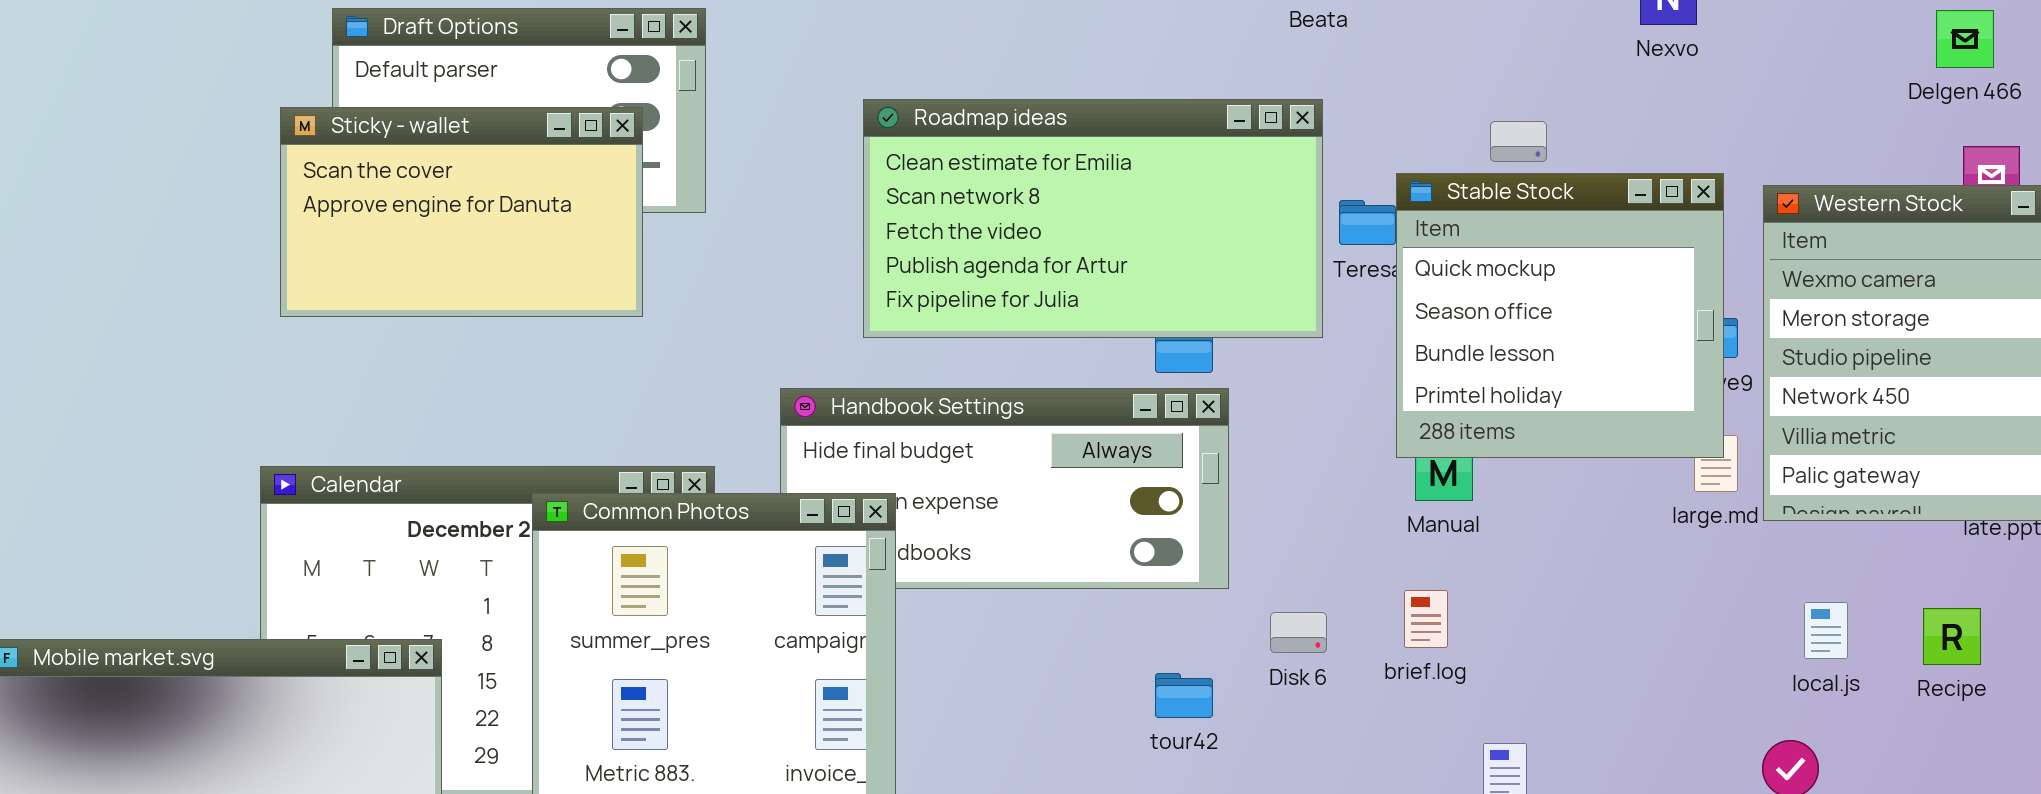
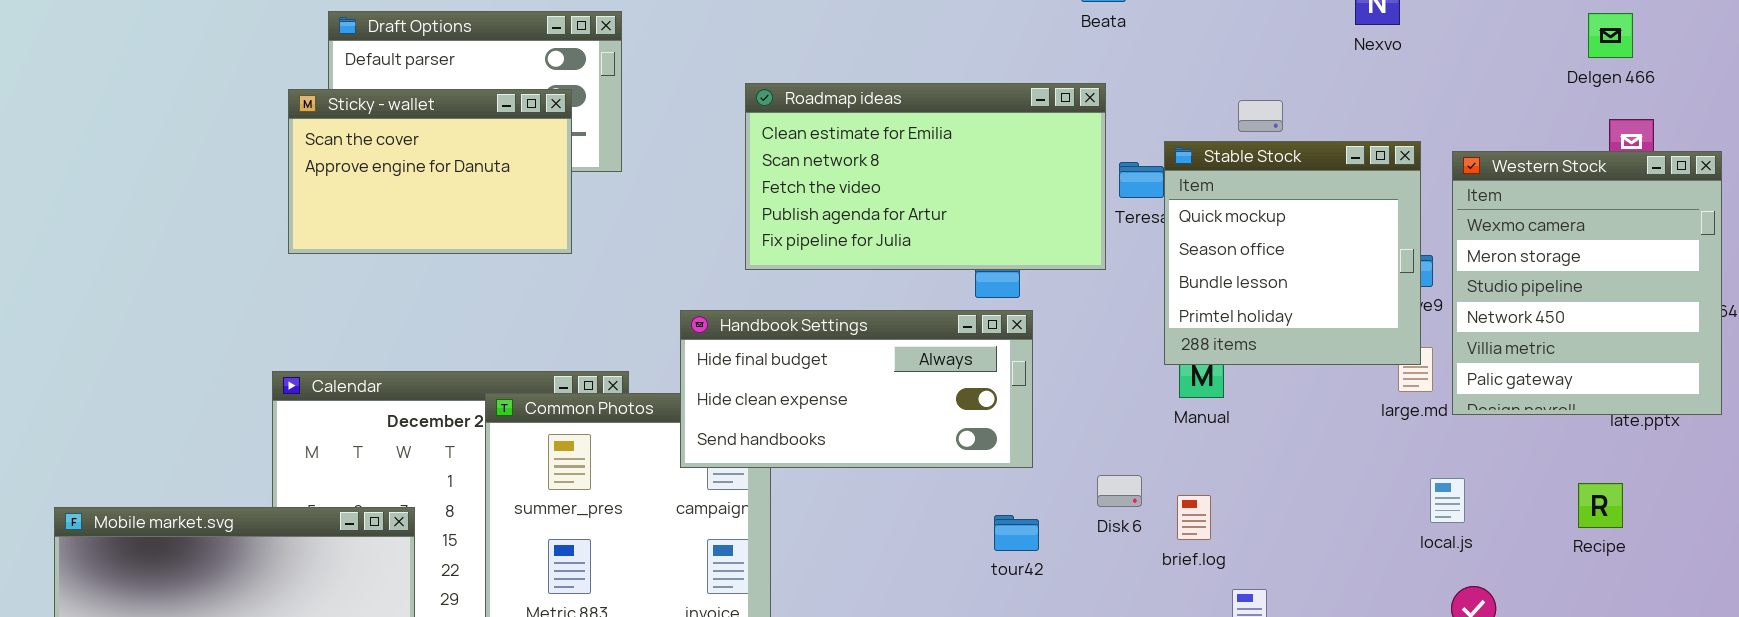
Handbook Settings: [780,388,1229,589] -> [680,310,1033,468], raised
brief.log: [1404,590,1448,648] -> [1177,495,1211,540], moved
local.js: [1804,602,1848,659] -> [1430,478,1465,523], moved
Disk 6: [1270,612,1327,653] -> [1097,475,1142,507], moved
tour42: [1155,673,1213,718] -> [994,515,1039,551], moved

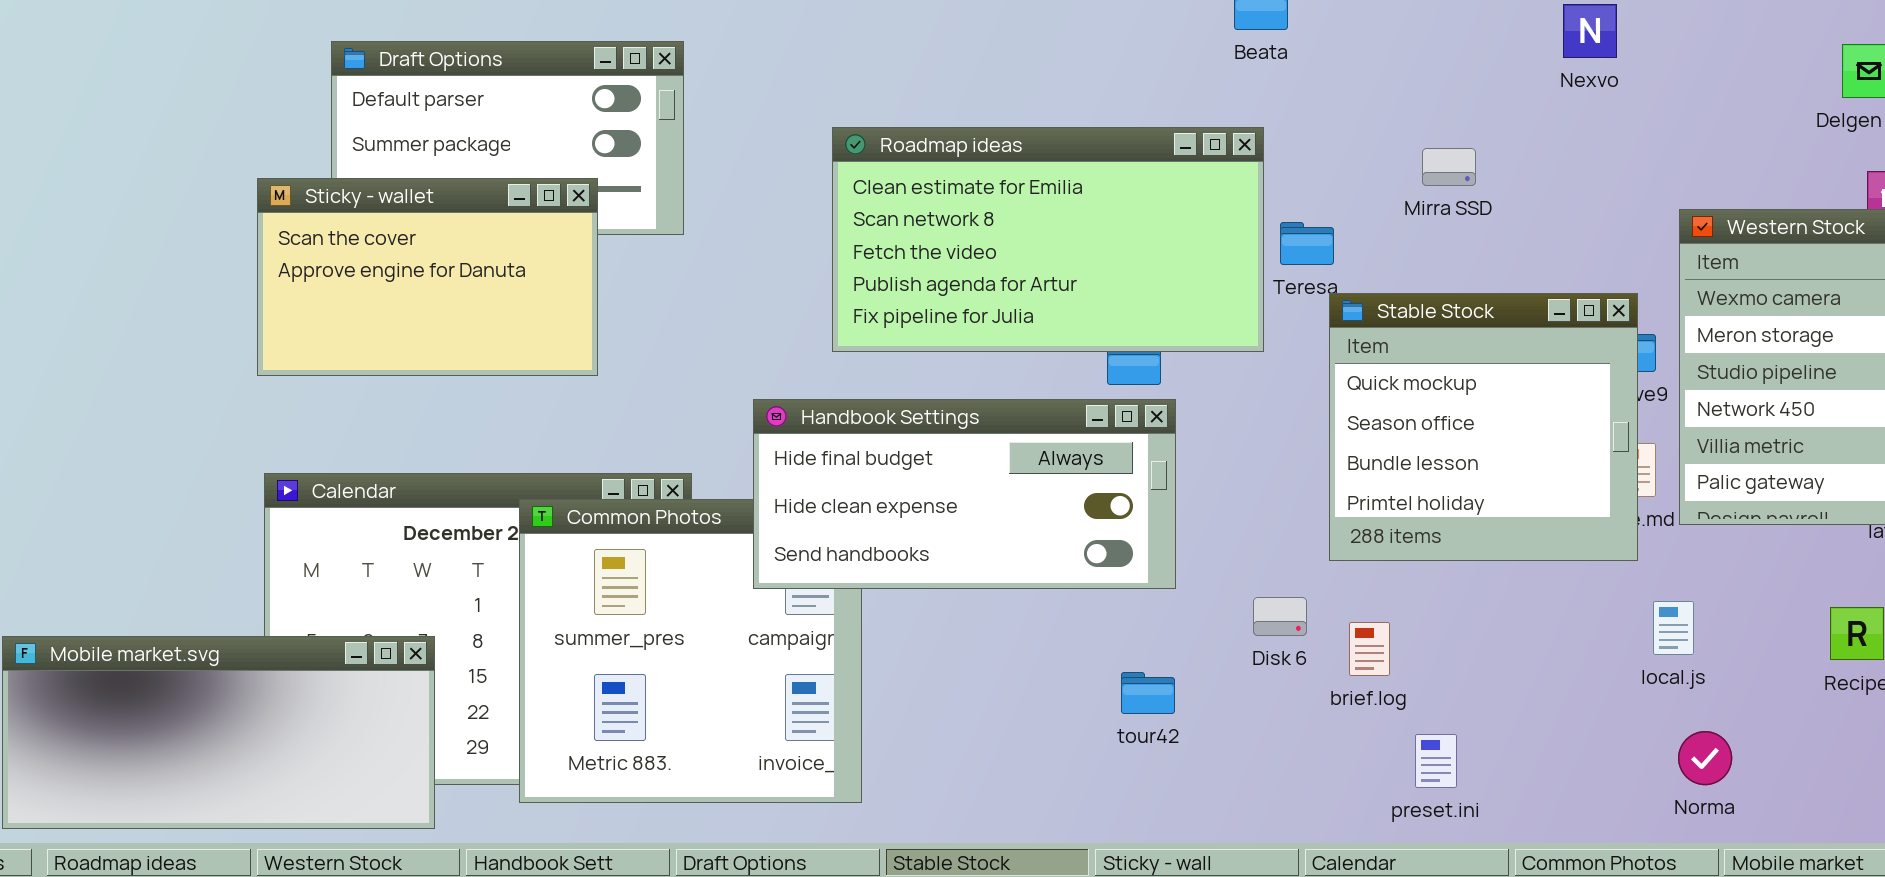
Sticky - wallet: [288,89,572,254] -> [257,178,598,376], moved
Stable Stock: [1164,141,1421,365] -> [1329,293,1638,561], moved
tour42: [994,515,1039,551] -> [1121,672,1175,714], moved

